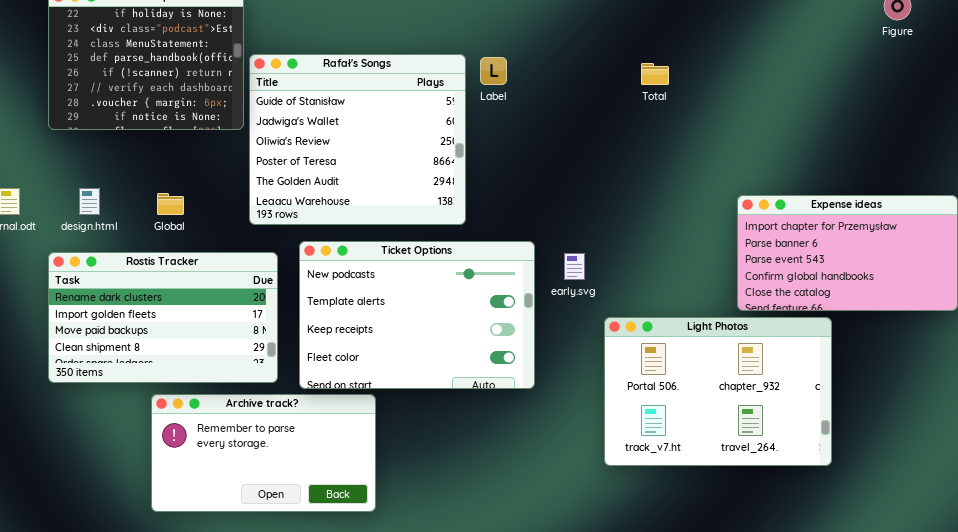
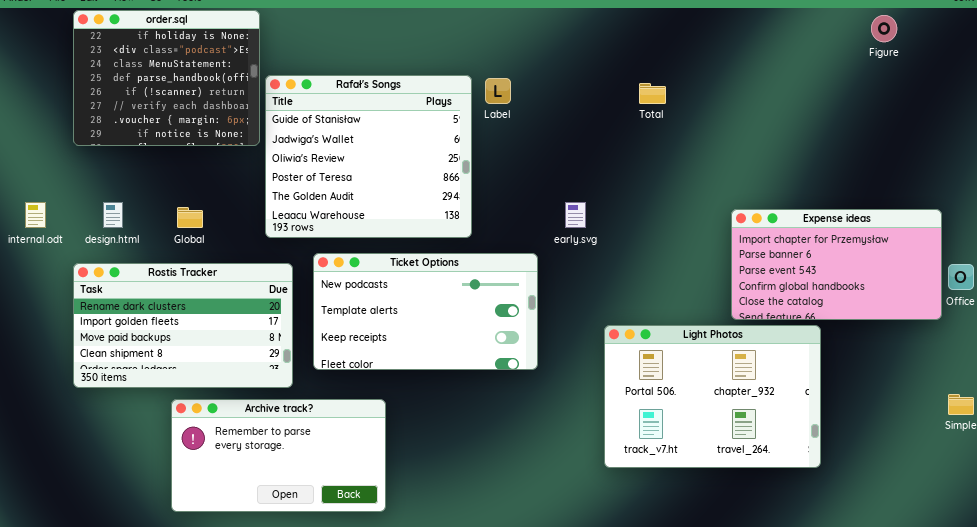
Ticket Options: [299,241,535,389] -> [313,253,538,370], resized
early.svg: [564,253,585,280] -> [565,202,586,228], moved

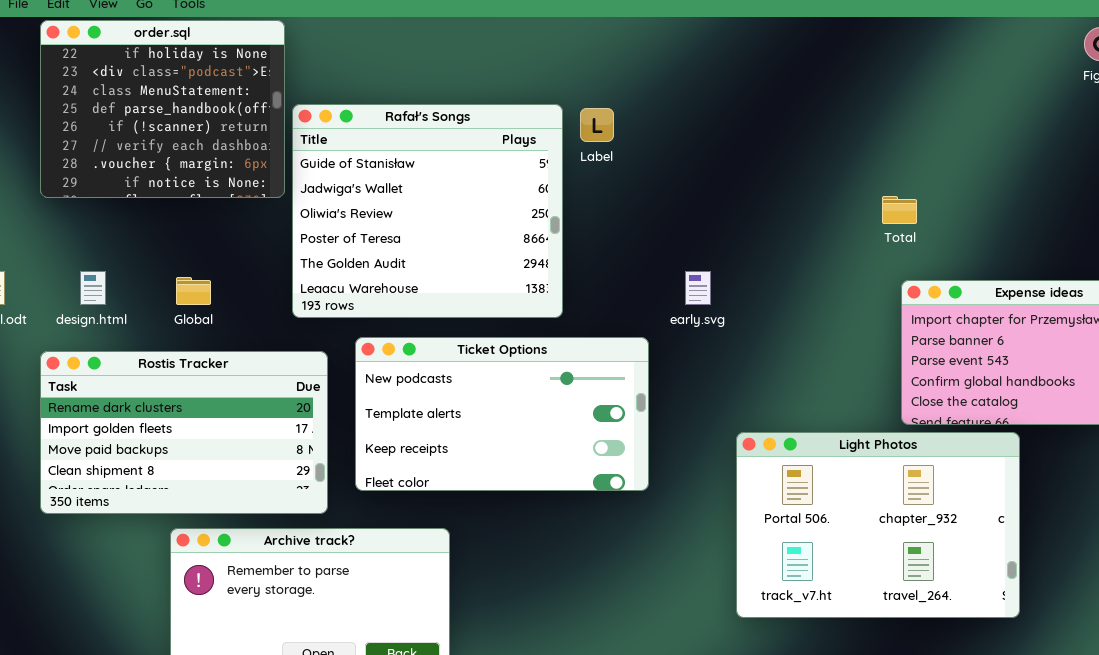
Total: [639,83,666,104] -> [882,196,917,224], moved

